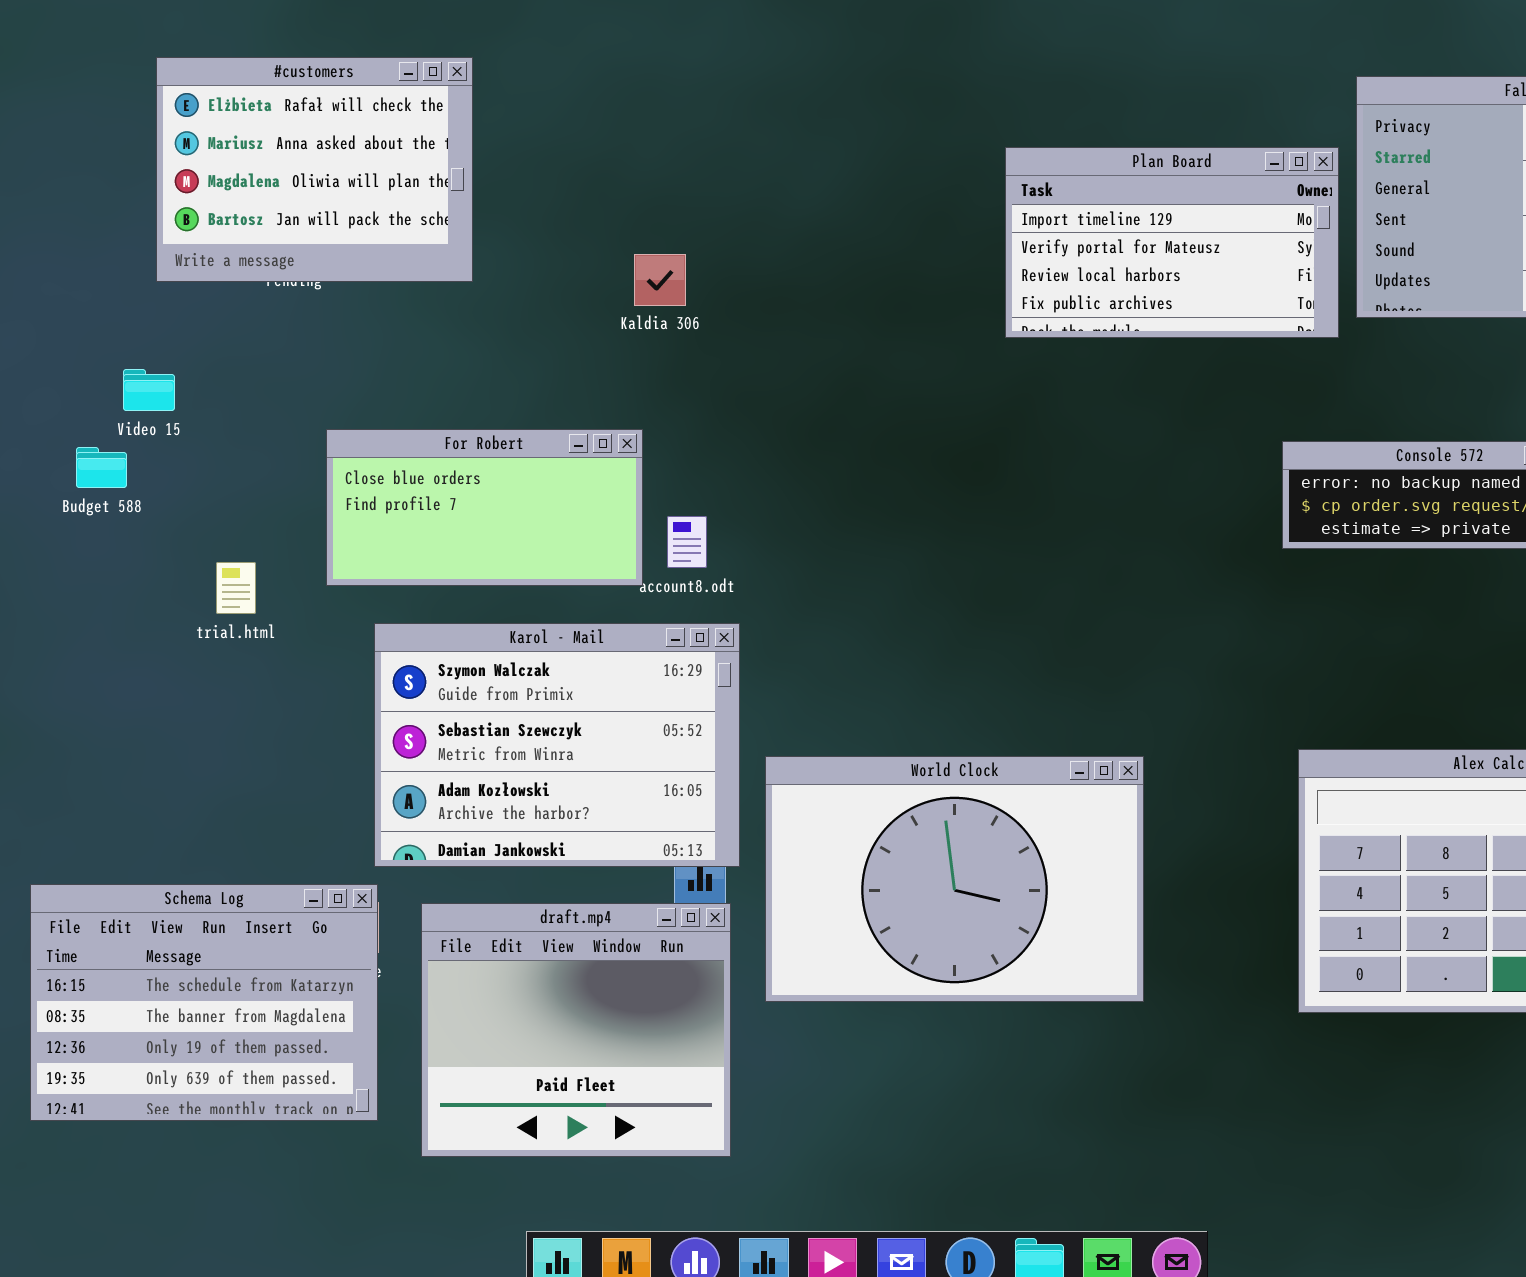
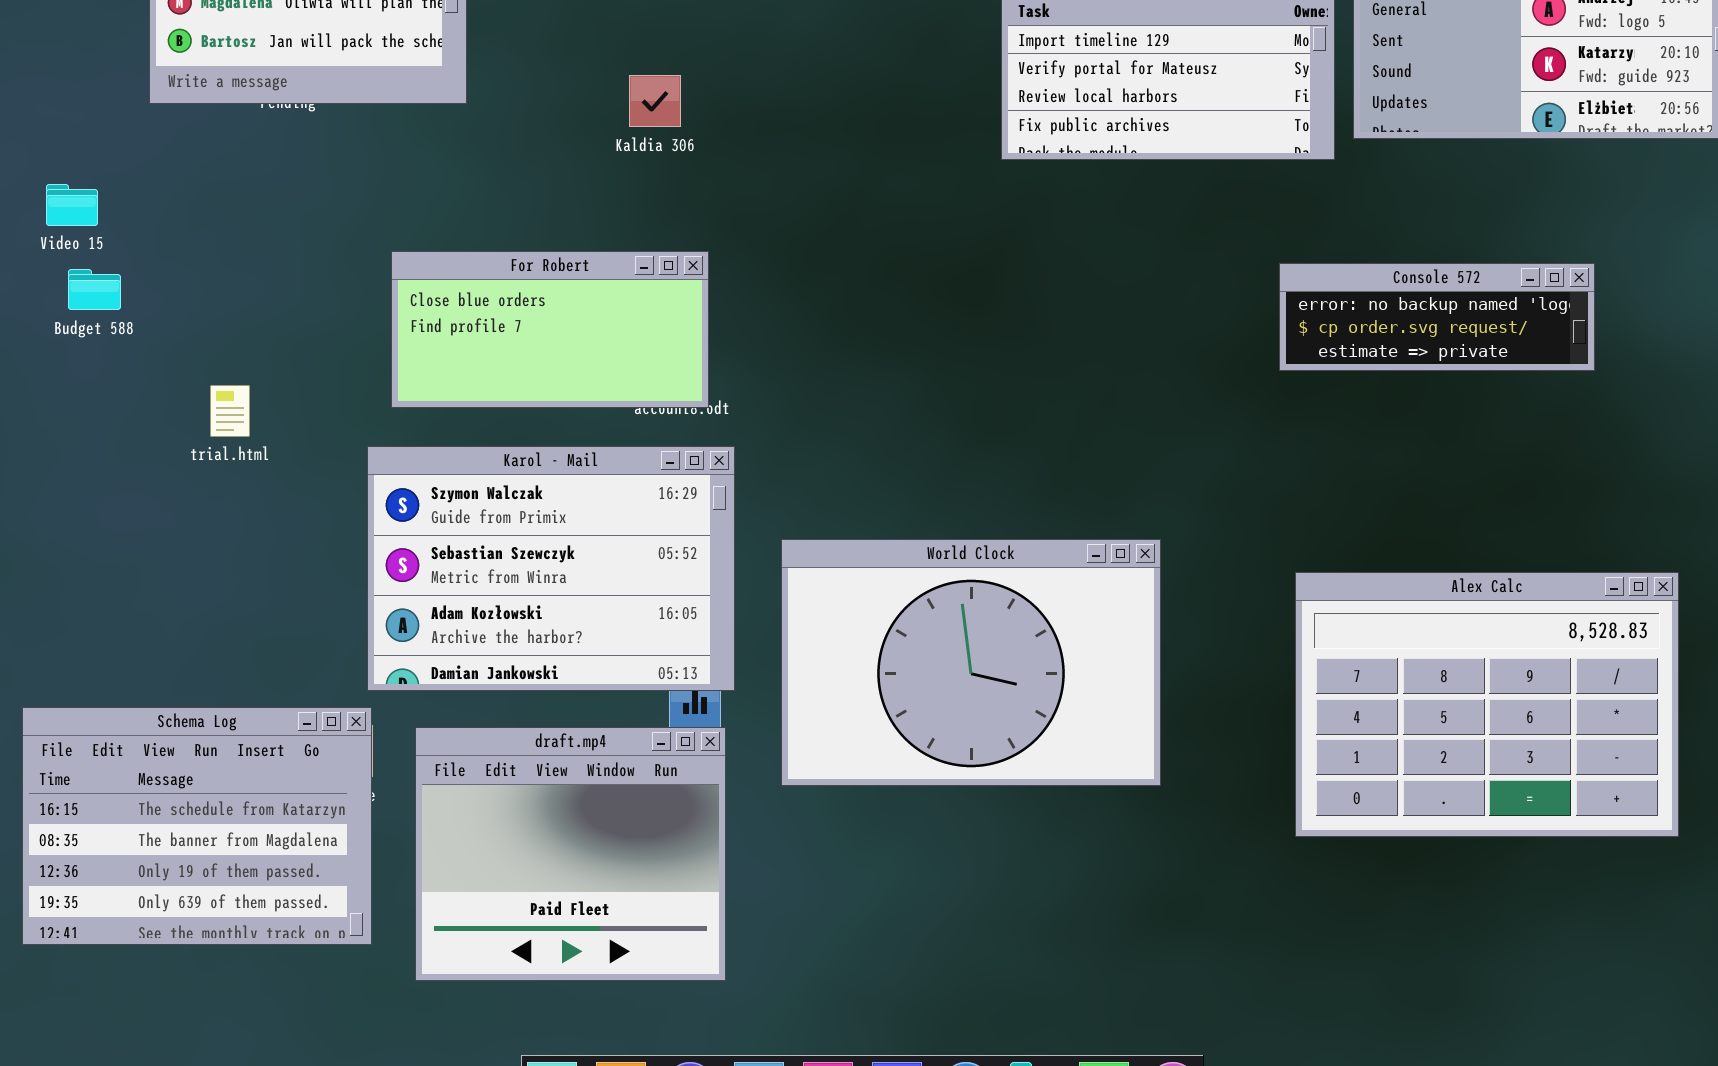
Video 15: [123,369,175,411] -> [46,184,98,226], moved
For Robert: [326,429,643,586] -> [391,251,709,408], moved
World Clock: [765,756,1144,1002] -> [781,539,1161,786], moved

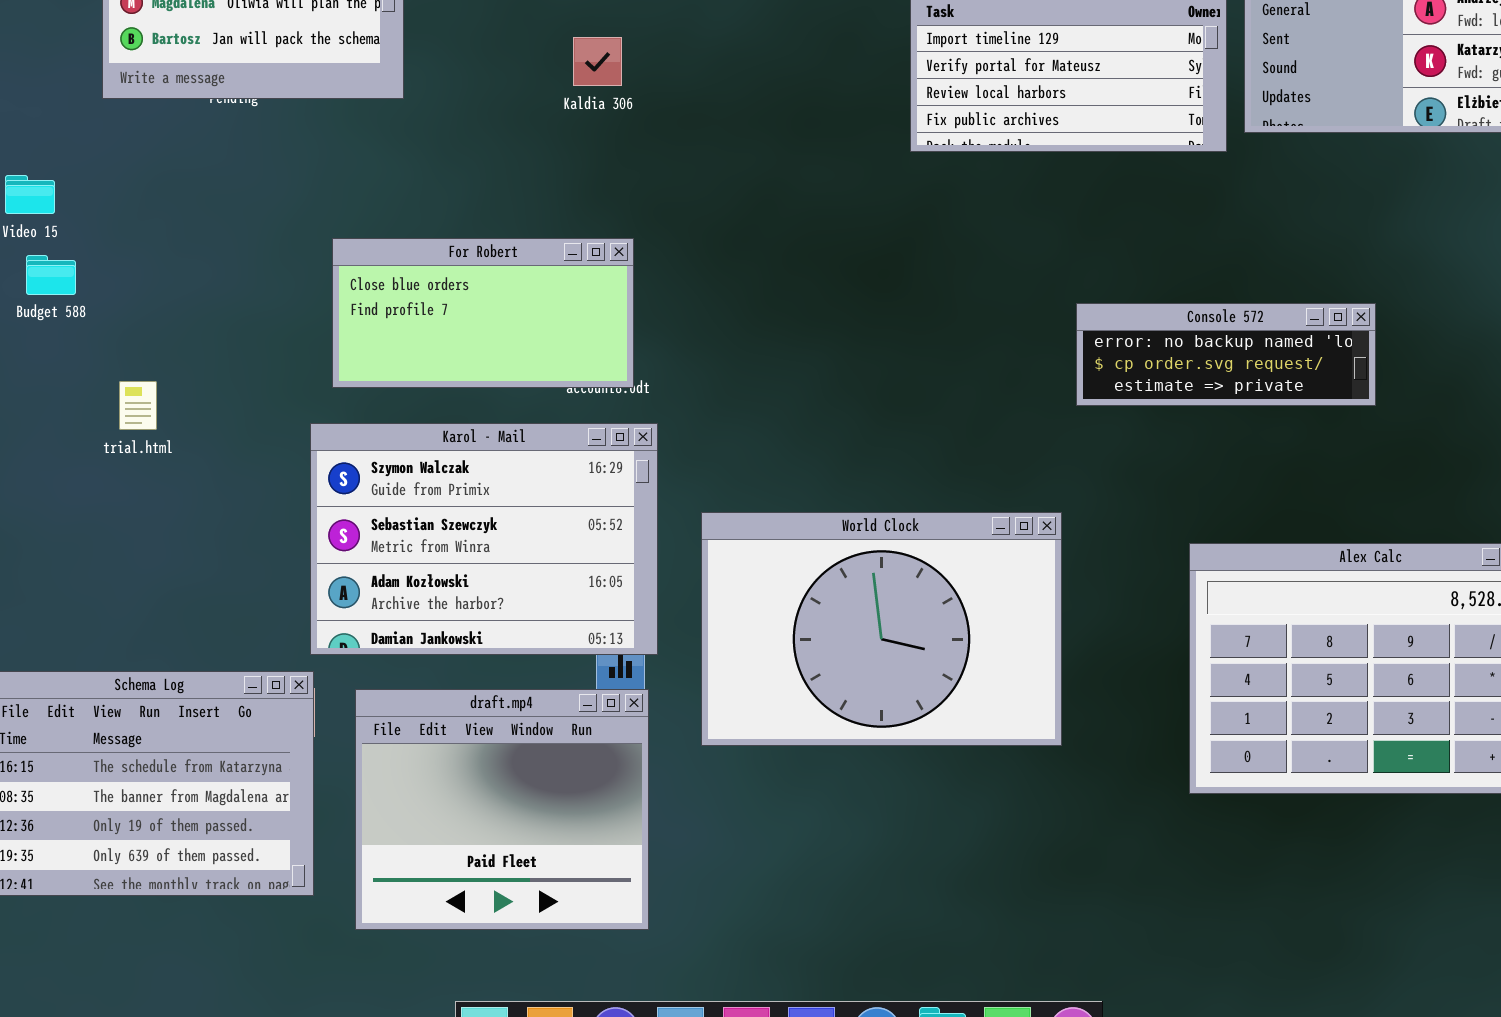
Kaldia 306: [629,75,681,127] -> [573,37,622,86], moved
Console 572: [1279,263,1595,371] -> [1076,303,1376,406], moved
trial.html: [210,385,250,437] -> [119,381,157,430], moved

